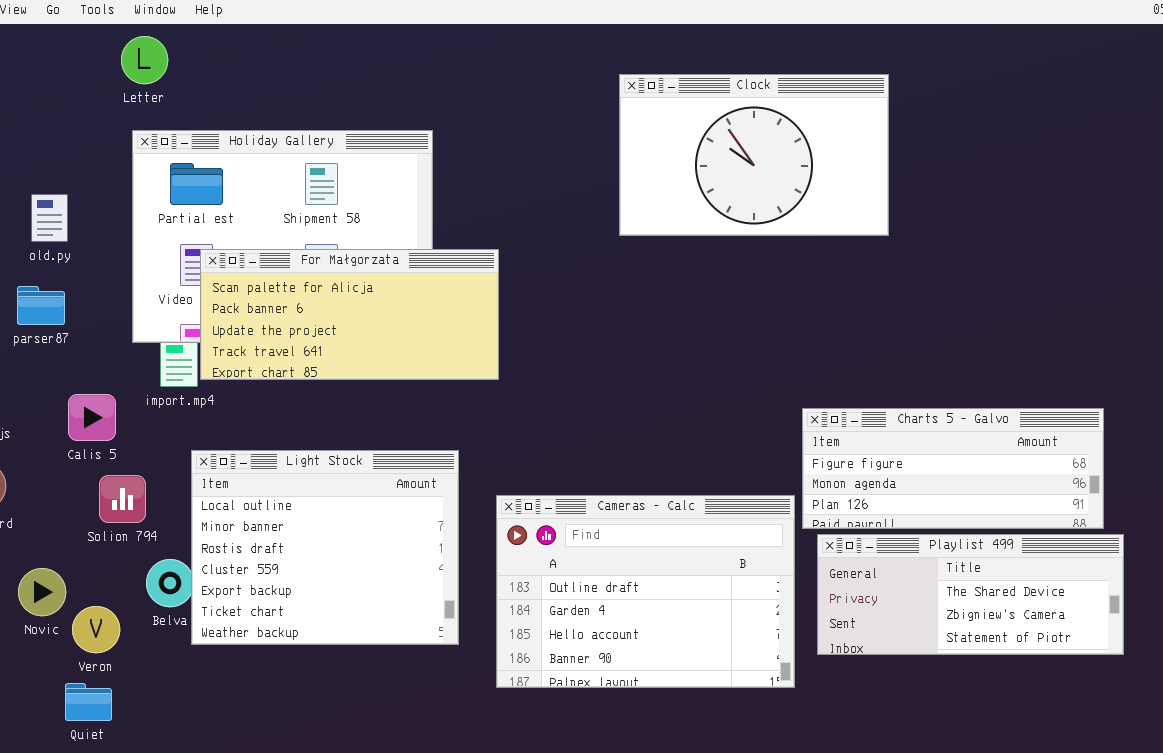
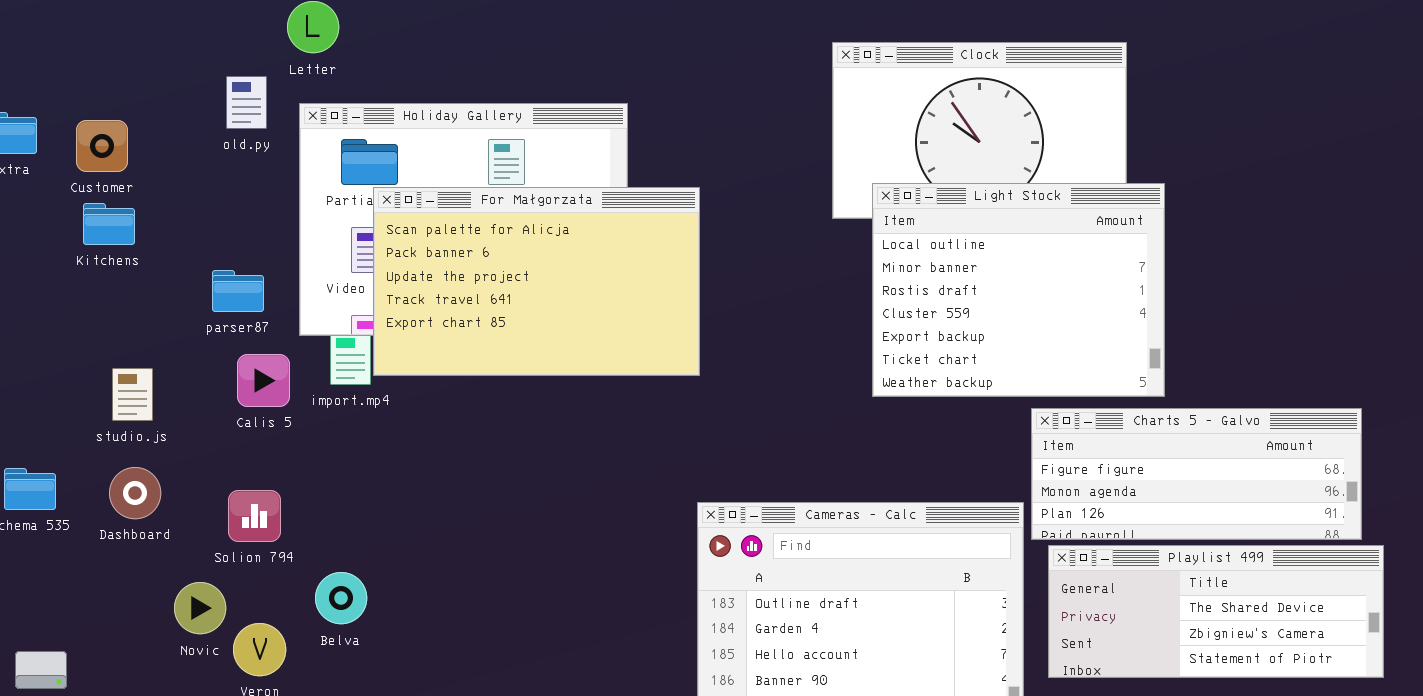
old.py: [31,194,68,242] -> [226,76,267,129], moved
For Małgorzata: [200,249,499,380] -> [373,187,700,376], resized
parser87: [17,286,65,325] -> [212,270,264,312], moved
Calis 5: [68,394,116,441] -> [237,354,290,407], moved
Light Stock: [191,450,459,645] -> [872,183,1165,397], moved
Solion 794: [99,475,146,523] -> [228,490,281,542], moved

